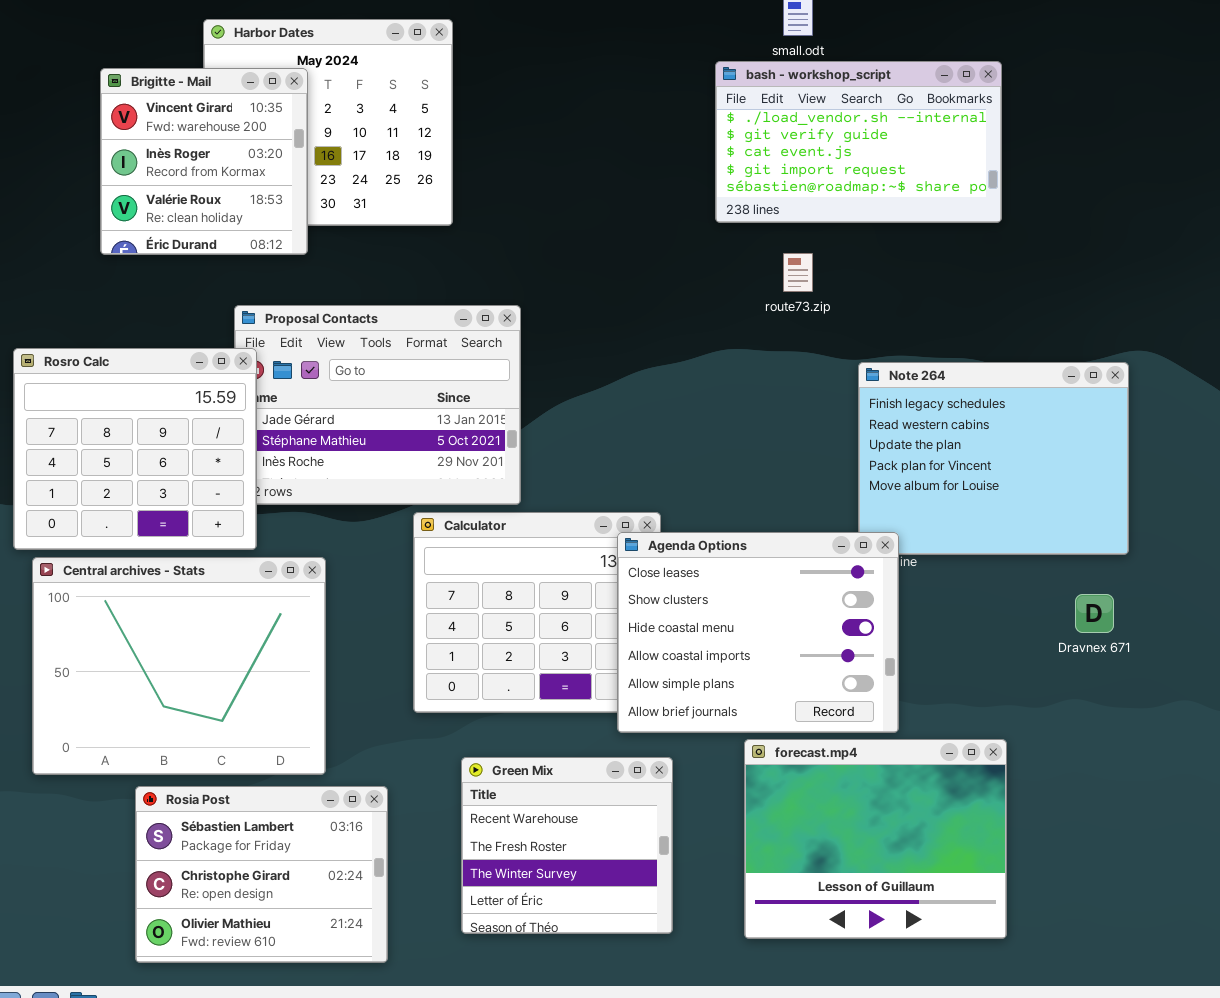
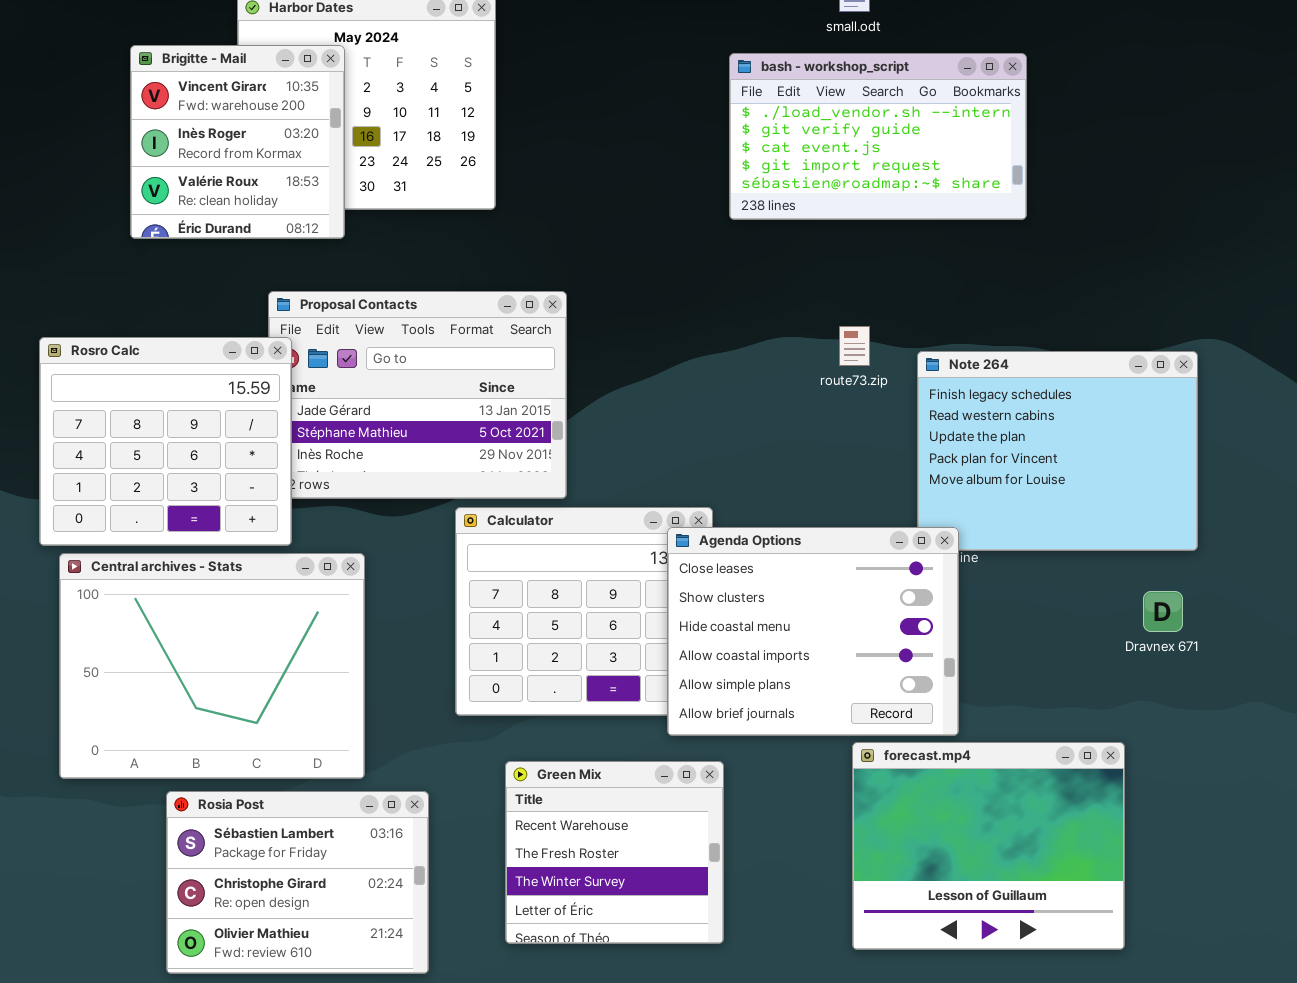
bash - workshop_script: [715,61,1002,223] -> [729,53,1027,220], moved
route73.zip: [783,253,813,292] -> [839,326,870,366], moved
forecast.mp4: [744,739,1007,939] -> [852,742,1125,950], moved

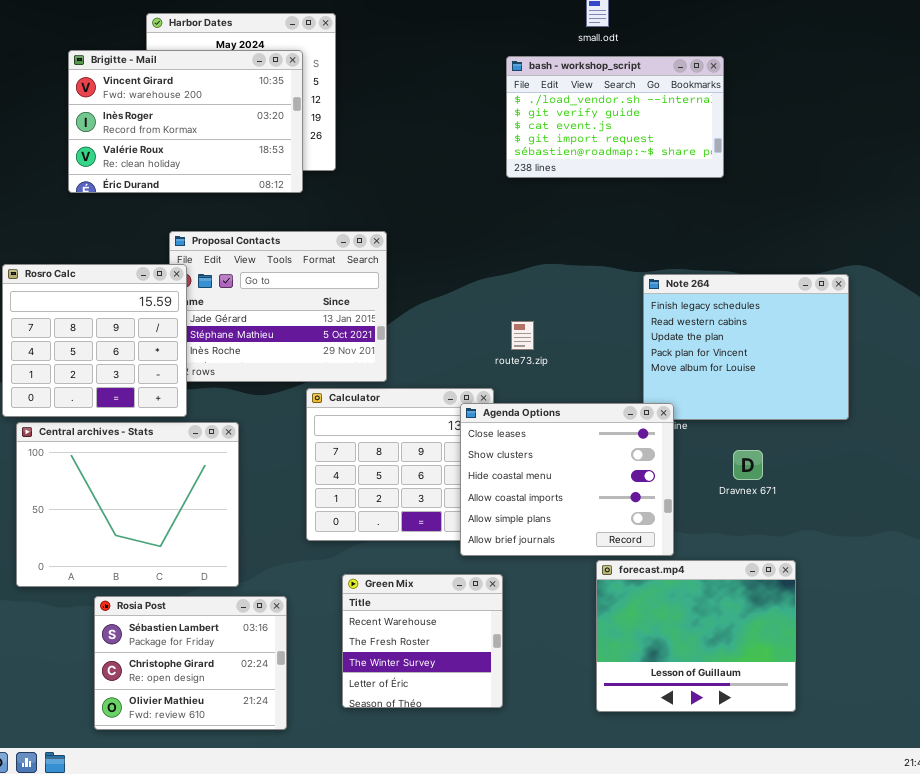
Brigitte - Mail: [130,45,345,239] -> [68,50,303,193], resized
route73.zip: [839,326,870,366] -> [511,321,534,350], moved
Dravnex 671: [1143,591,1183,632] -> [733,450,763,480], moved

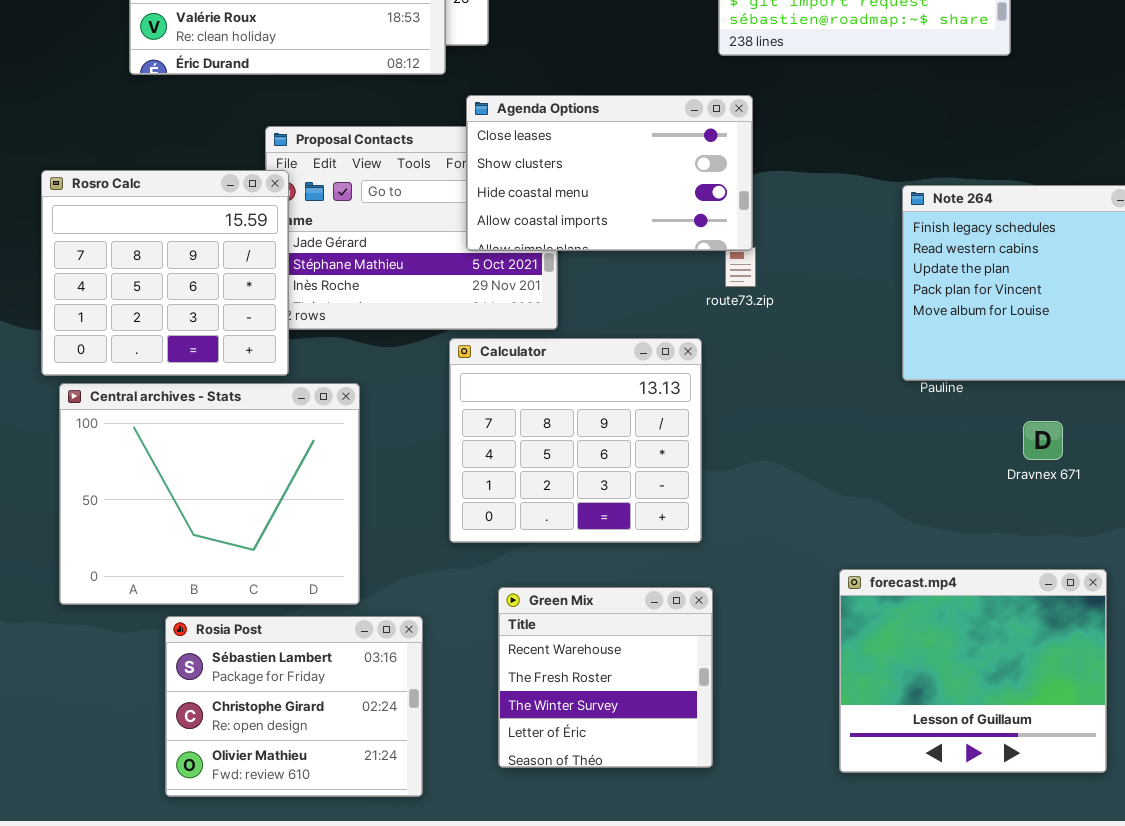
Agenda Options: [460,403,674,556] -> [466,95,753,251], moved, resized

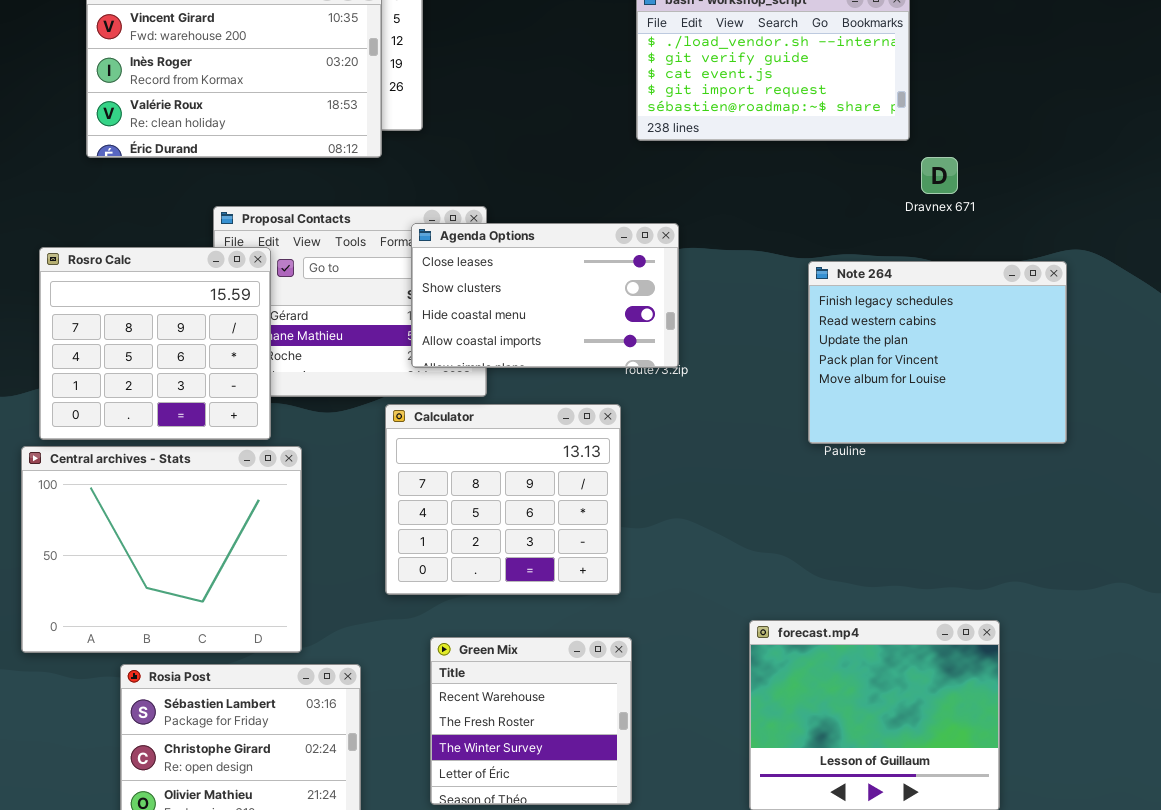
Agenda Options: [466,95,753,251] -> [411,223,679,368], moved
Rosro Calc: [41,170,289,376] -> [39,247,271,440], moved
Dravnex 671: [1023,421,1063,460] -> [921,157,958,194], moved

